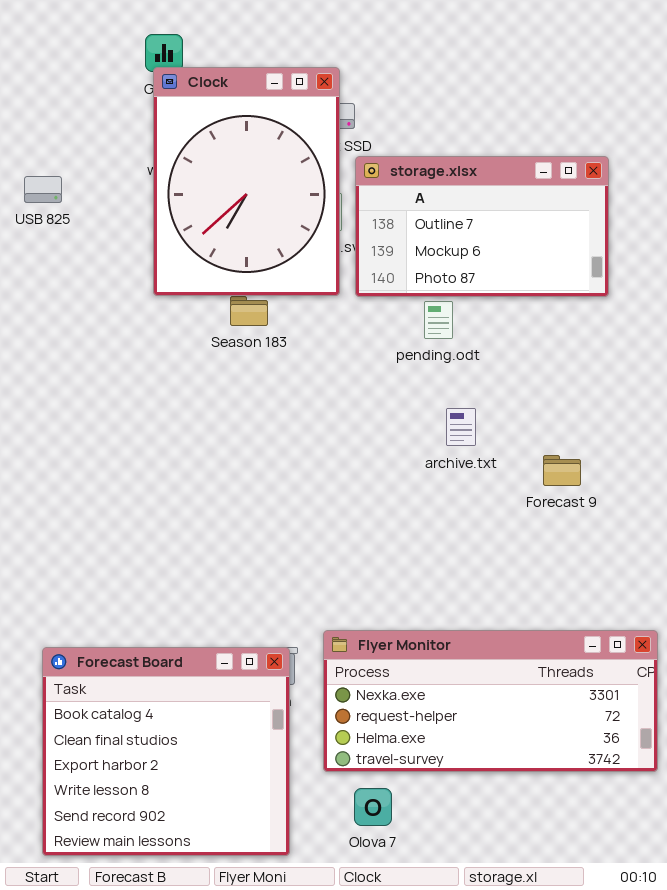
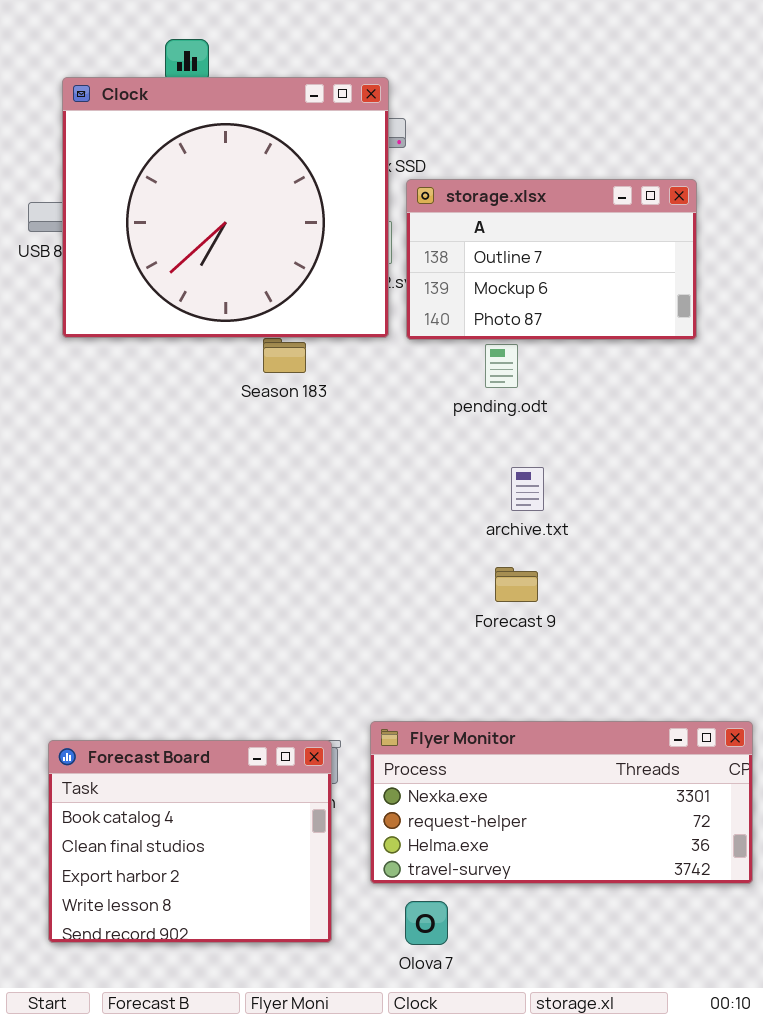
Clock: [153,67,340,296] -> [62,77,389,338], resized
Forecast 9: [543,455,581,486] -> [495,567,538,602], moved
Forecast Board: [42,647,290,856] -> [48,740,332,943], resized

